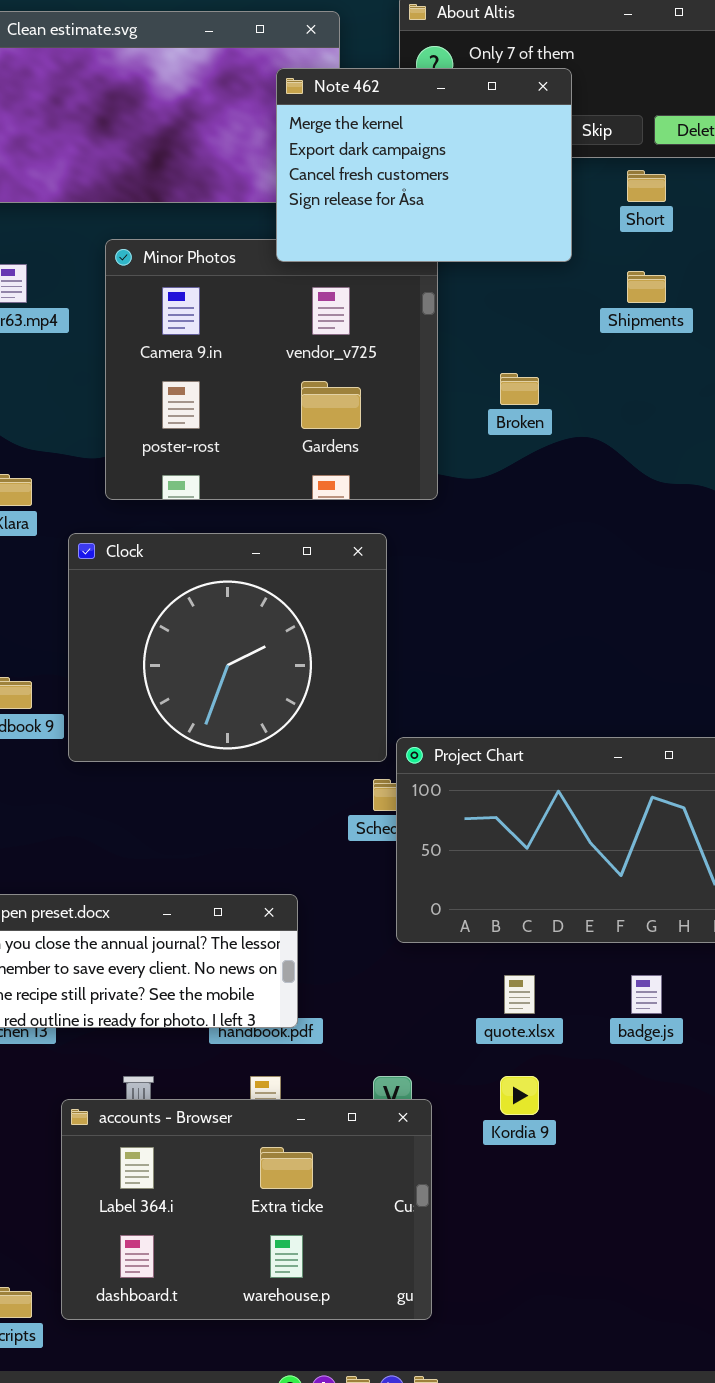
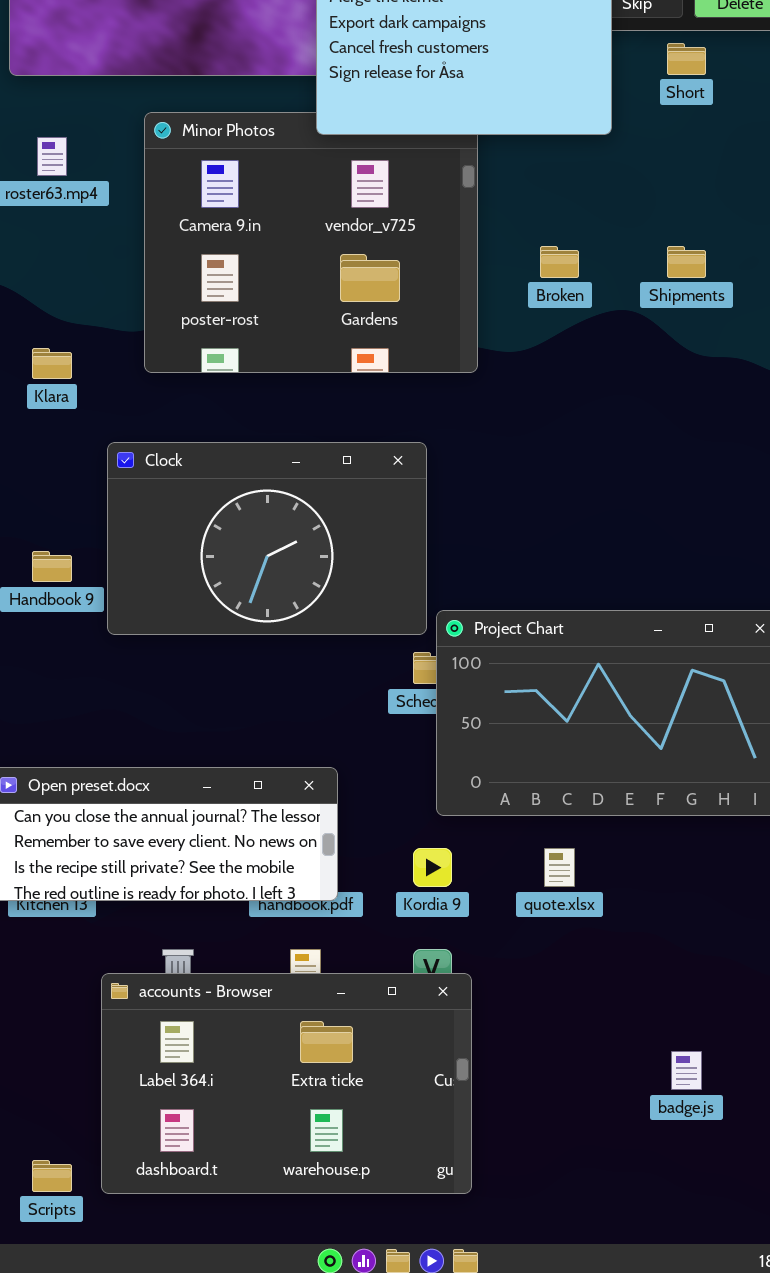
Shipments: [627,271,666,303] -> [667,246,706,278], moved
Clock: [68,533,387,762] -> [107,442,427,635], resized
badge.js: [631,975,662,1014] -> [671,1051,702,1090], moved
Kordia 9: [500,1076,539,1115] -> [413,848,452,887], moved

